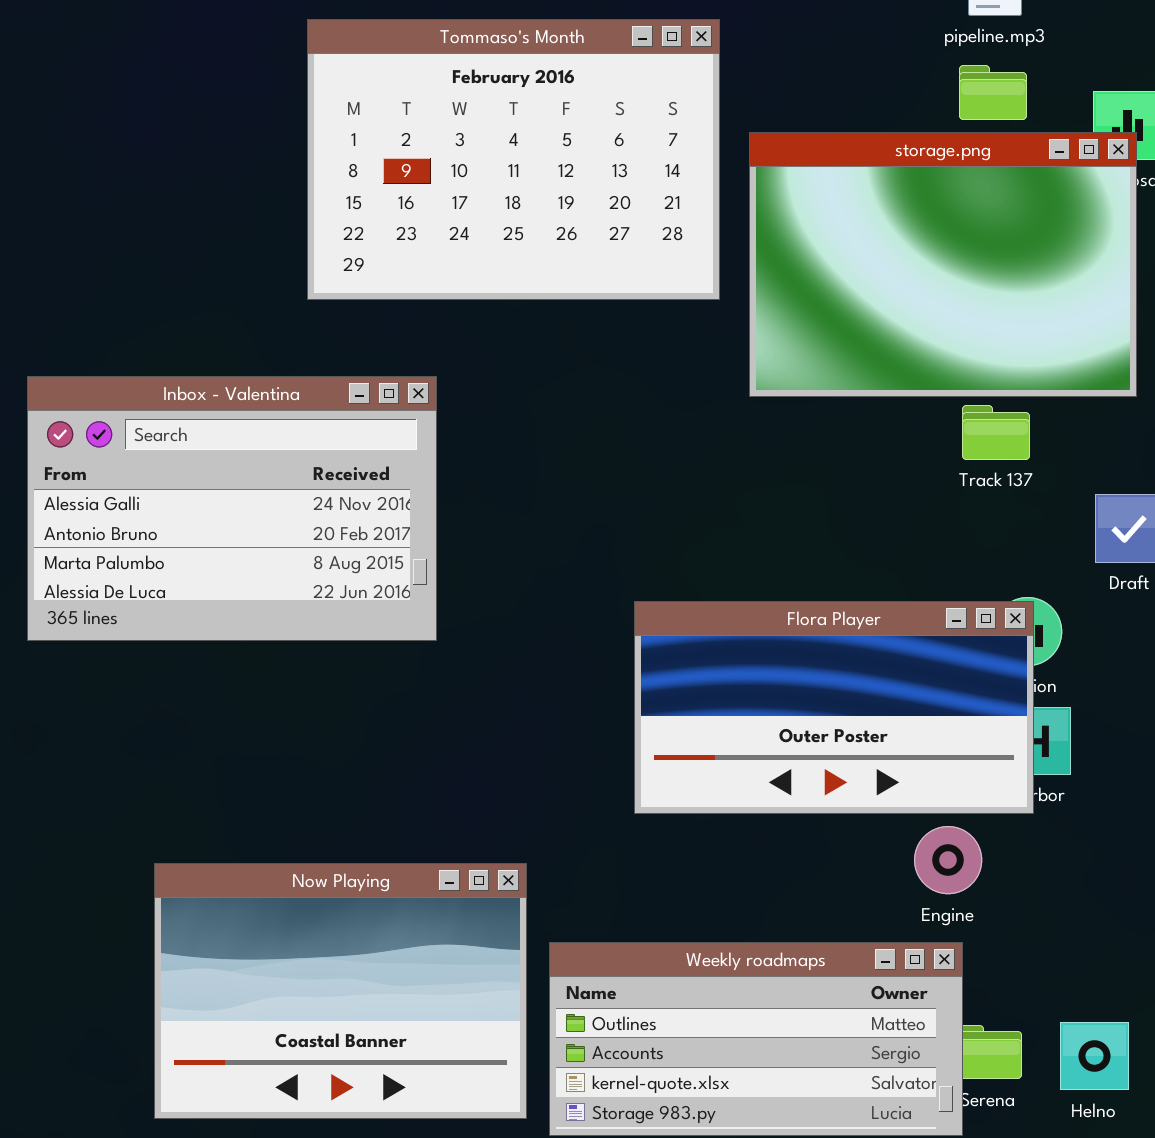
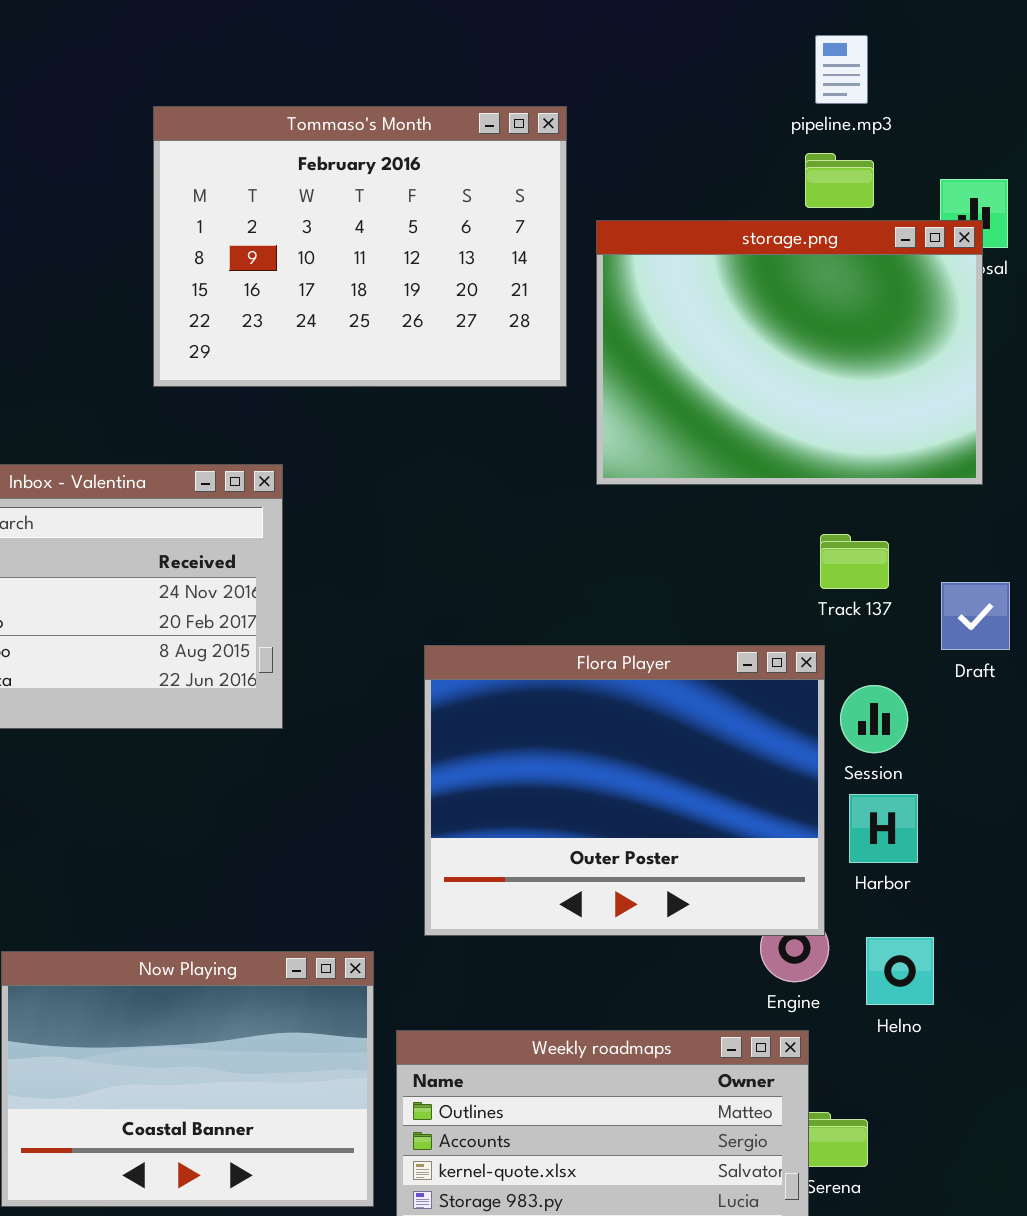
Track 137: [962,405,1030,460] -> [820,534,889,589], moved
Flora Player: [634,601,1034,814] -> [424,645,825,936], moved, resized
Helno: [1060,1022,1129,1090] -> [866,937,934,1005], moved

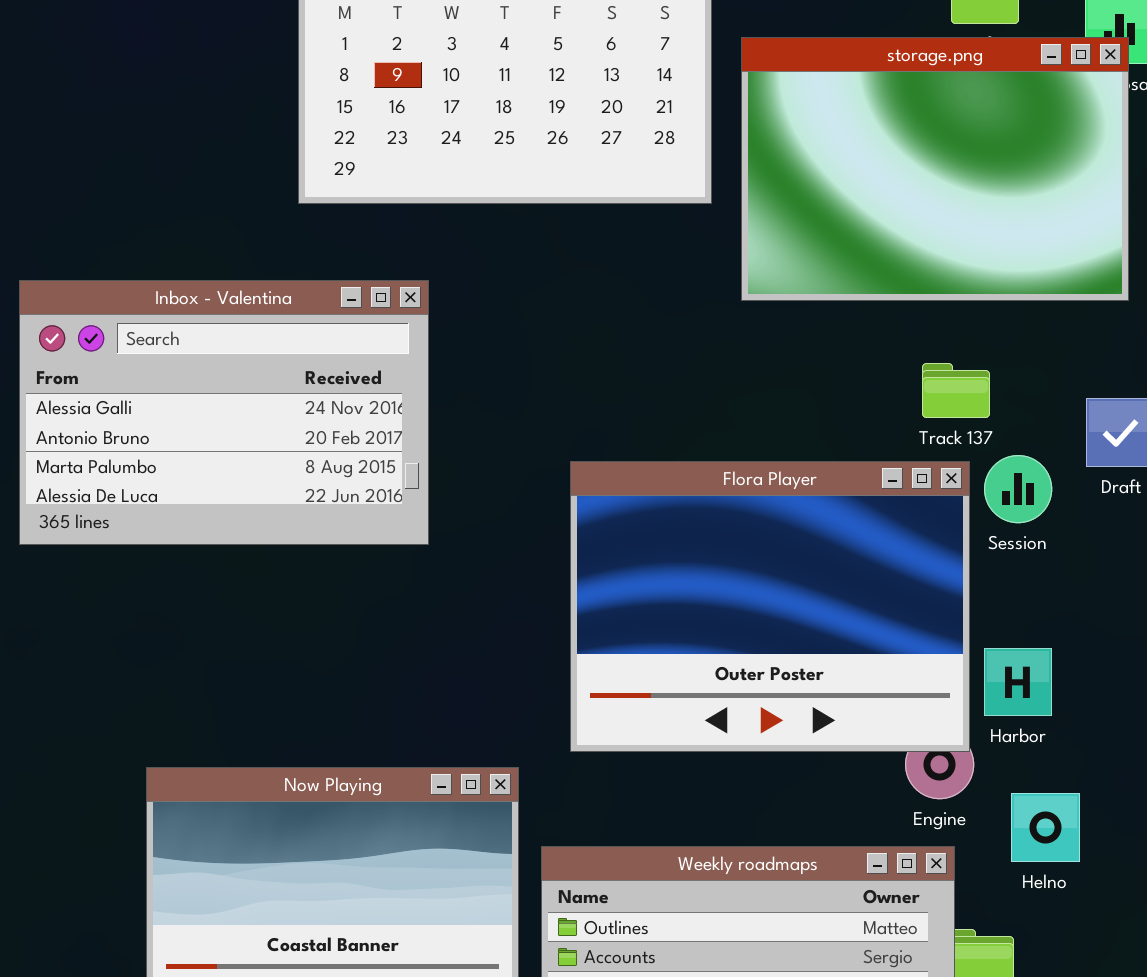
Track 137: [820,534,889,589] -> [922,363,990,418], moved
Session: [840,685,908,753] -> [984,455,1052,523], moved
Harbor: [849,794,918,863] -> [984,648,1052,716], moved
Helno: [866,937,934,1005] -> [1011,793,1080,862], moved

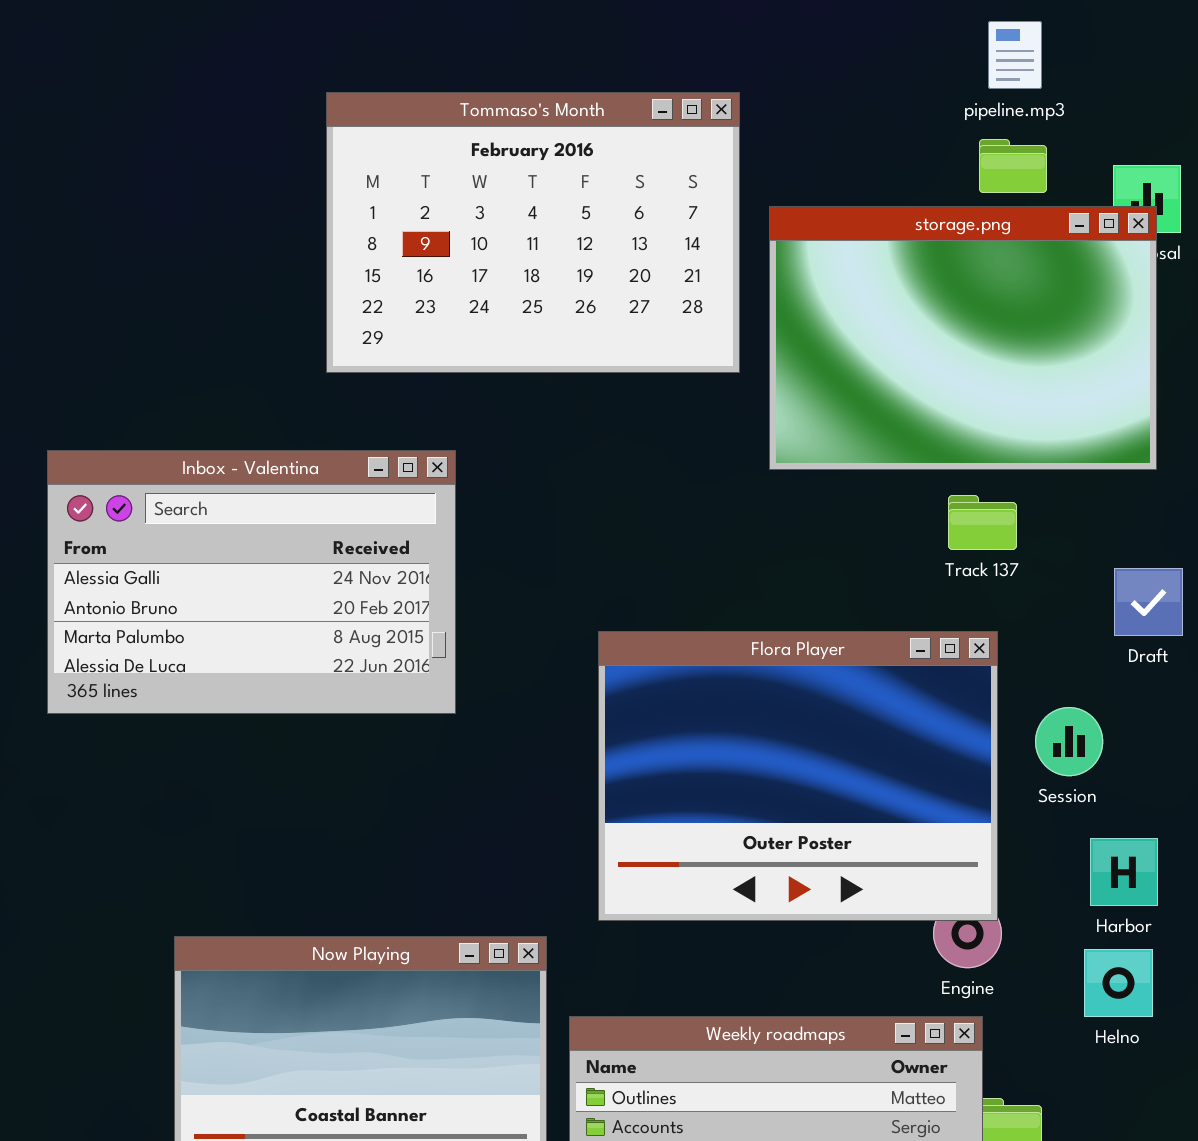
Track 137: [922,363,990,418] -> [948,495,1017,550], moved
Session: [984,455,1052,523] -> [1035,707,1103,776], moved
Harbor: [984,648,1052,716] -> [1090,838,1158,906], moved
Helno: [1011,793,1080,862] -> [1084,949,1153,1017], moved

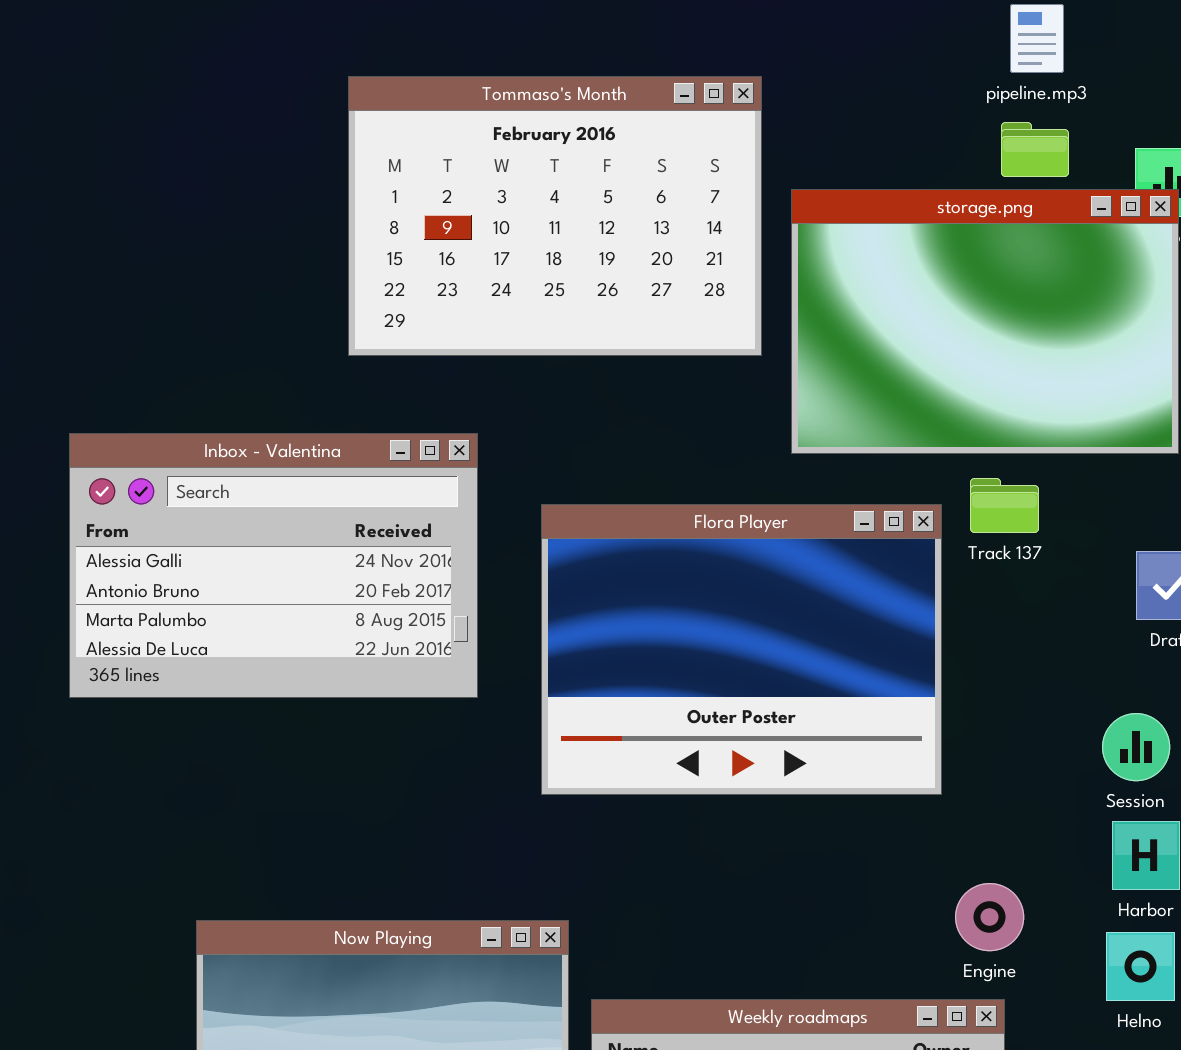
Flora Player: [598,631,998,921] -> [541,504,942,795], moved
Session: [1035,707,1103,776] -> [1102,713,1170,781], moved

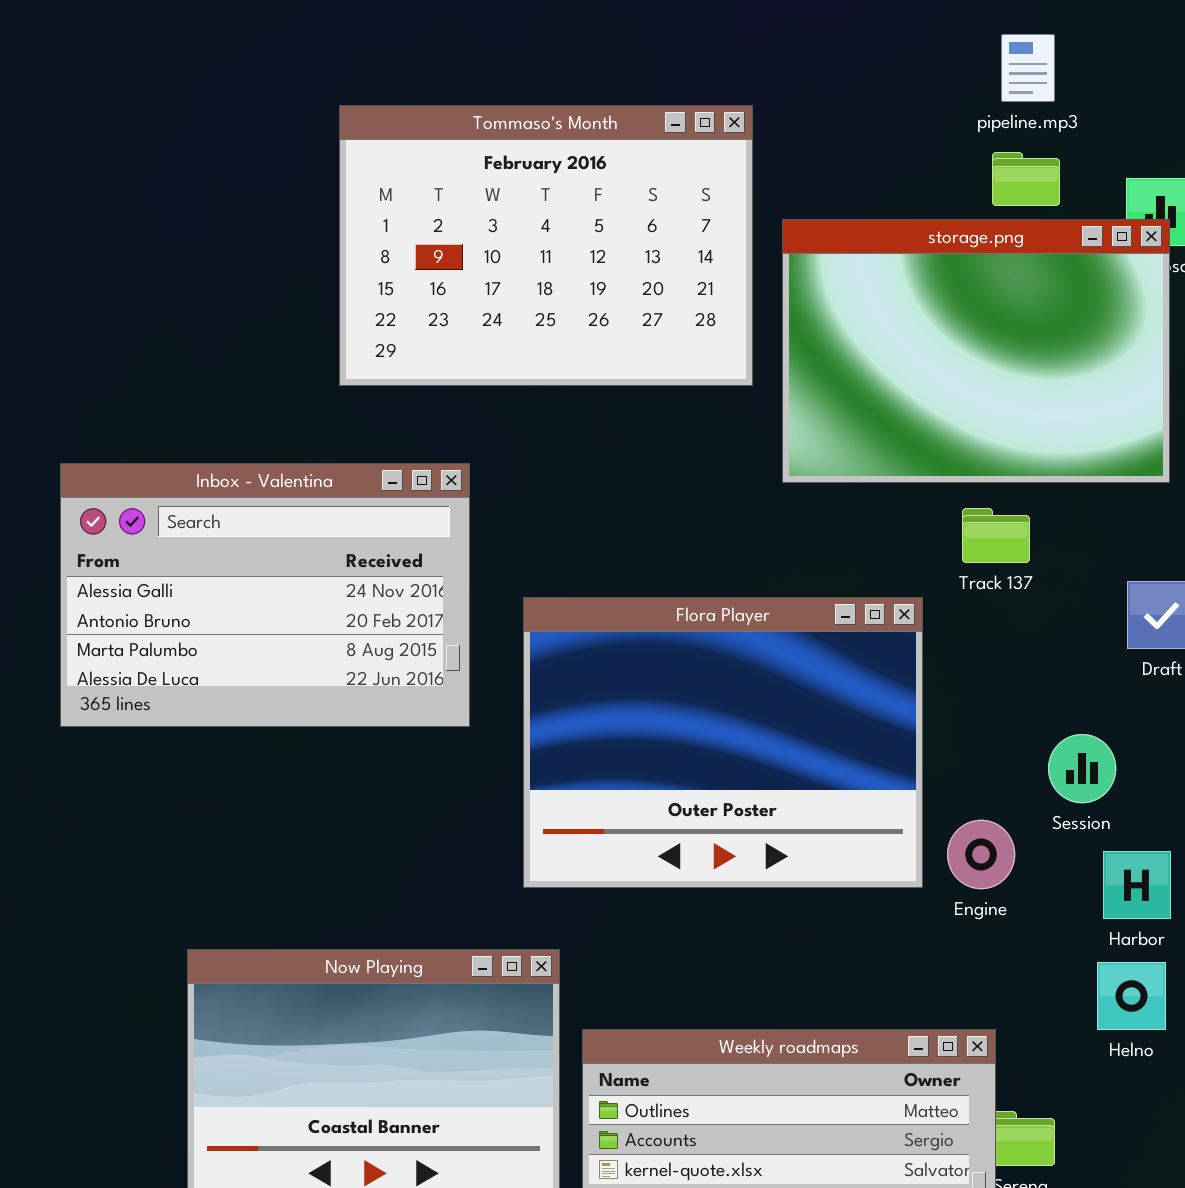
Flora Player: [541,504,942,795] -> [523,597,923,888], moved
Session: [1102,713,1170,781] -> [1048,734,1116,803], moved
Engine: [955,883,1024,951] -> [947,820,1015,889], moved

